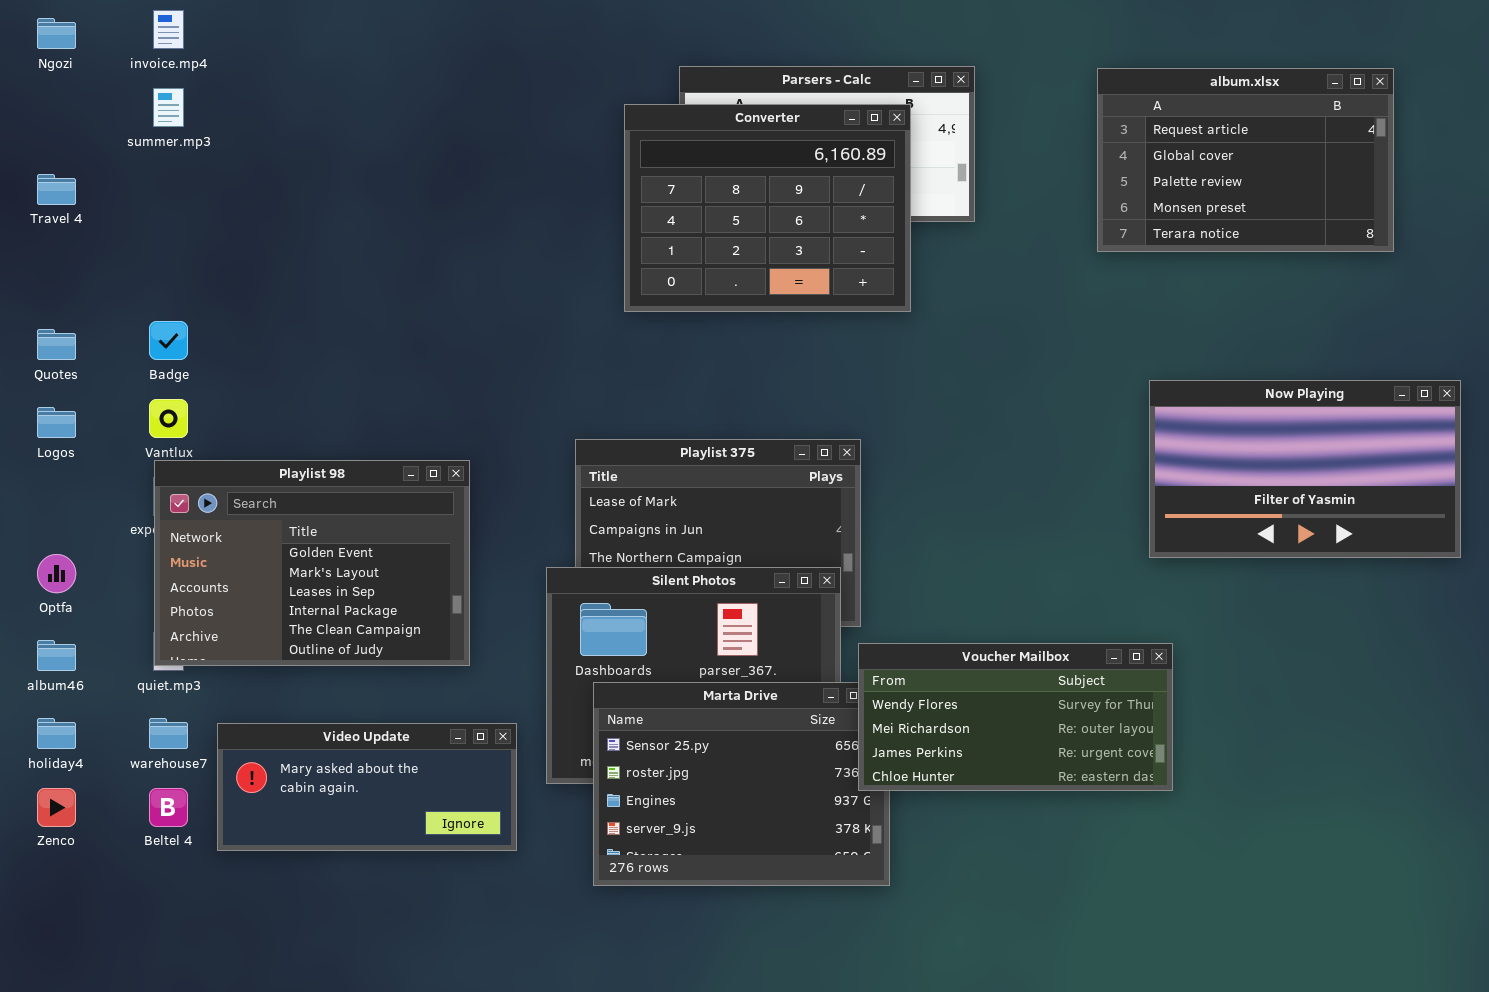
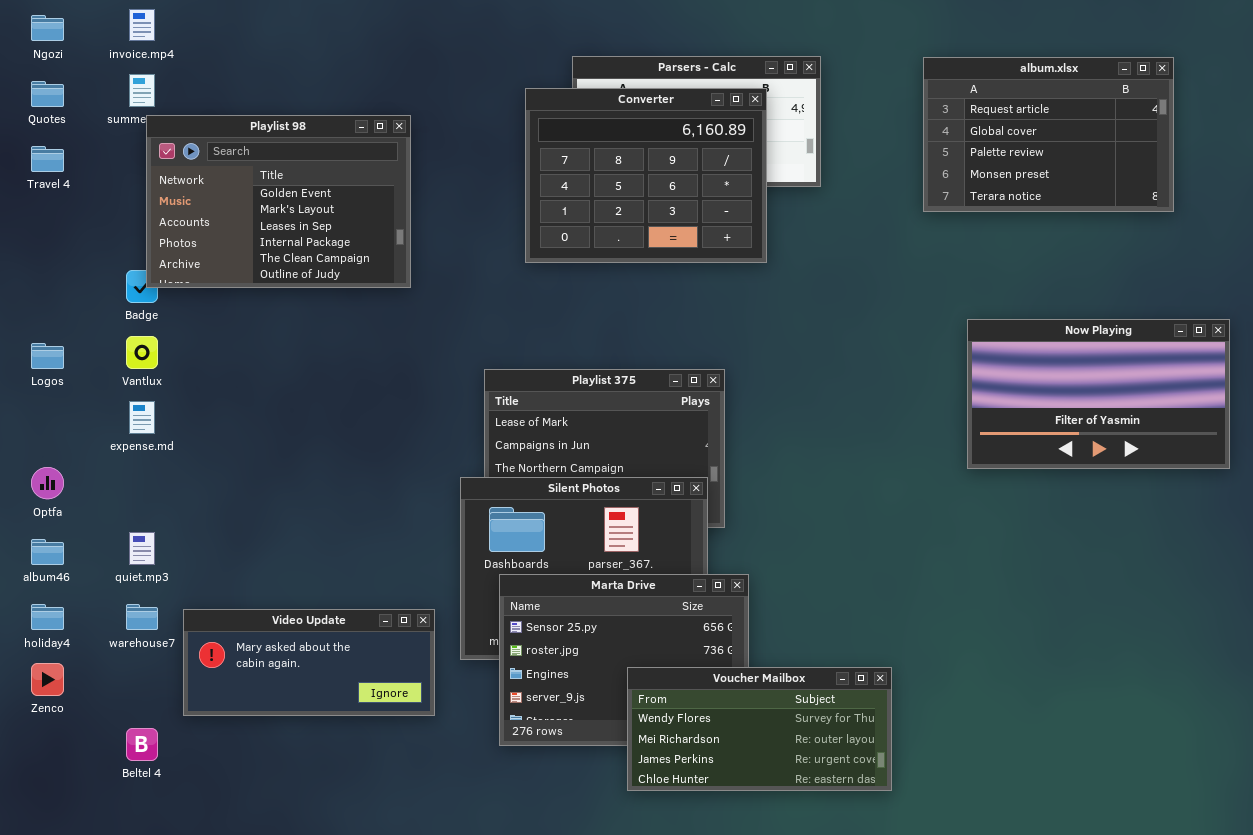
Quotes: [37,329,76,360] -> [31,81,64,107], moved
Playlist 98: [154,460,470,666] -> [146,115,411,288], moved
Voucher Mailbox: [858,643,1173,791] -> [627,667,892,791], moved
Beltel 4: [149,788,188,827] -> [126,728,158,761], moved

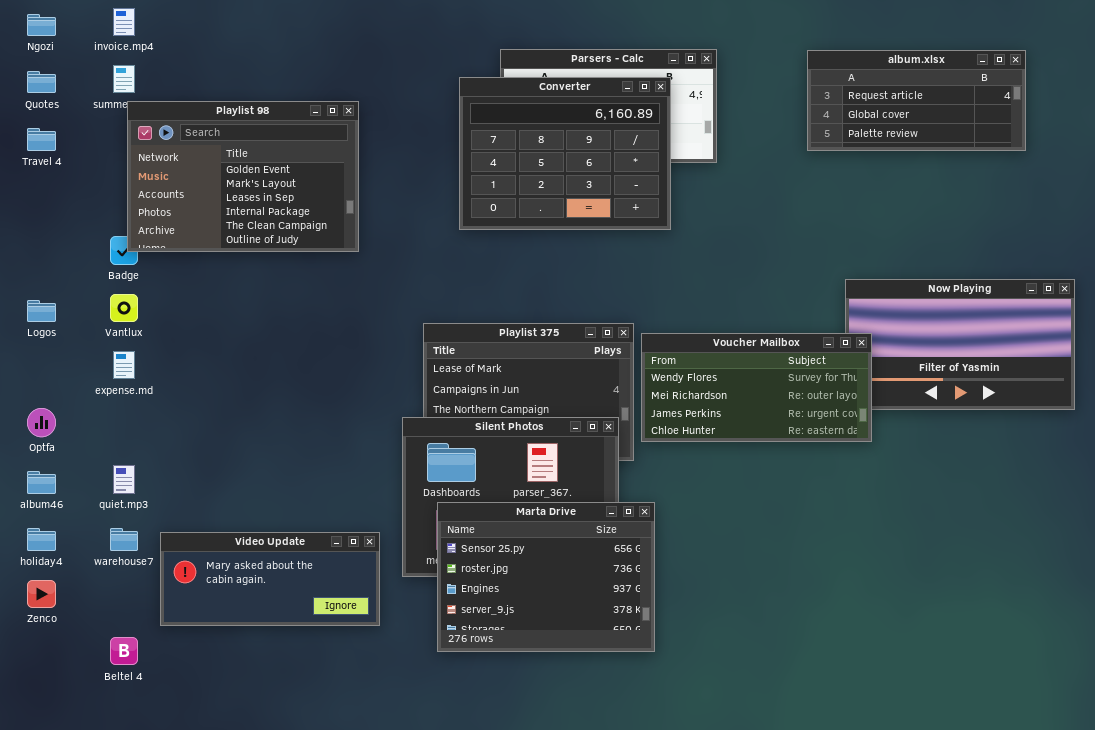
album.xlsx: [923,57,1174,212] -> [807,50,1026,151], resized
Voucher Mailbox: [627,667,892,791] -> [641,333,872,442], moved

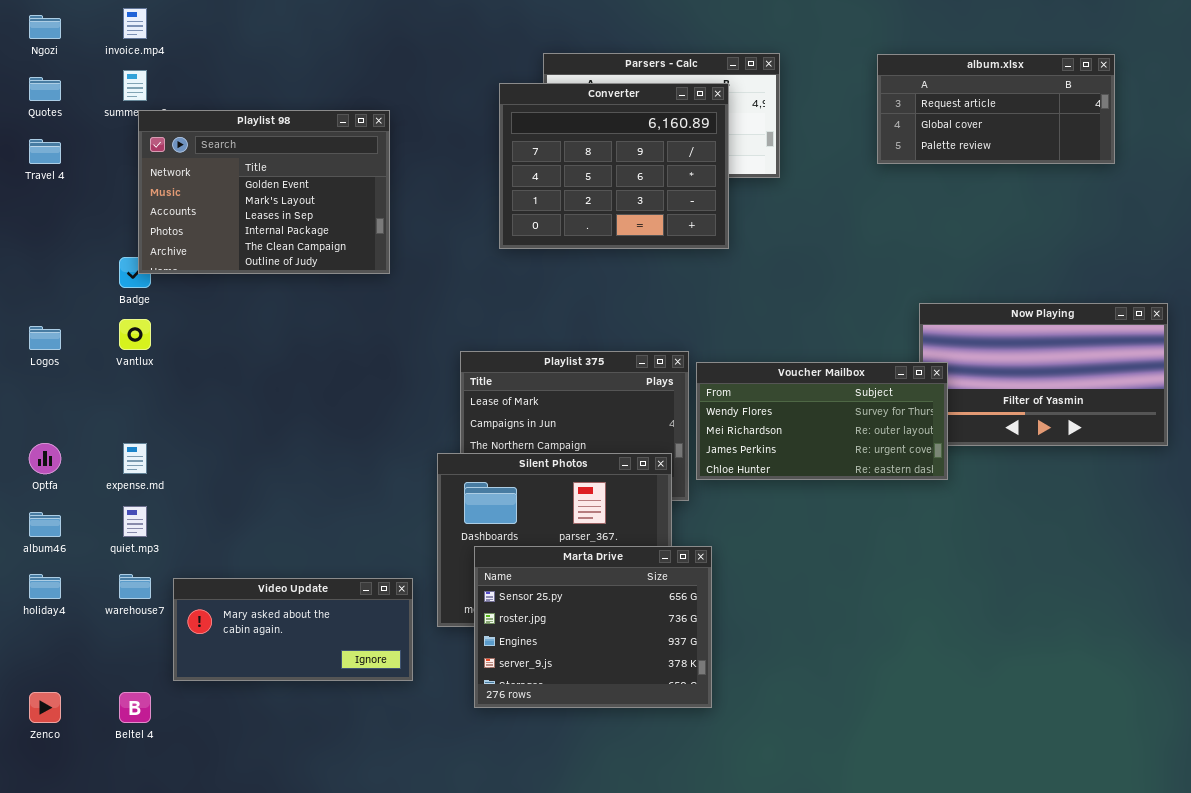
expense.md: [113,351,135,379] -> [123,443,147,474], moved
Zenco: [27,580,56,608] -> [29,692,61,723], moved

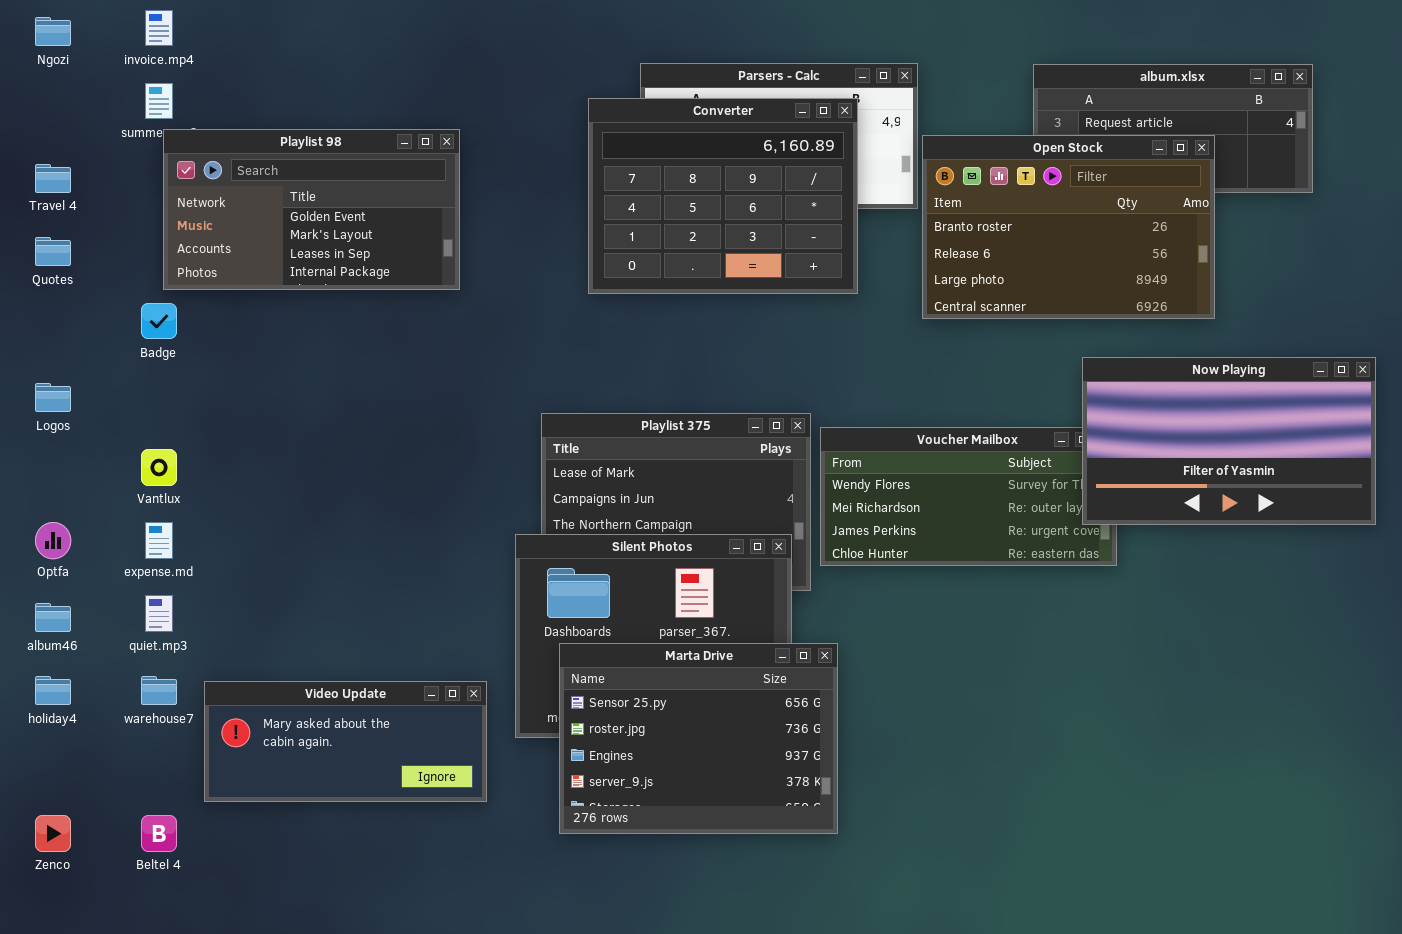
Quotes: [29,77,61,101] -> [35,237,71,266], moved
Playlist 98: [138,110,390,274] -> [163,129,460,290], resized
Open Stock: none -> [922,135,1215,319], opened
Now Playing: [919,303,1168,446] -> [1082,357,1376,525], raised
Vantlux: [119,319,151,350] -> [141,449,177,486], moved

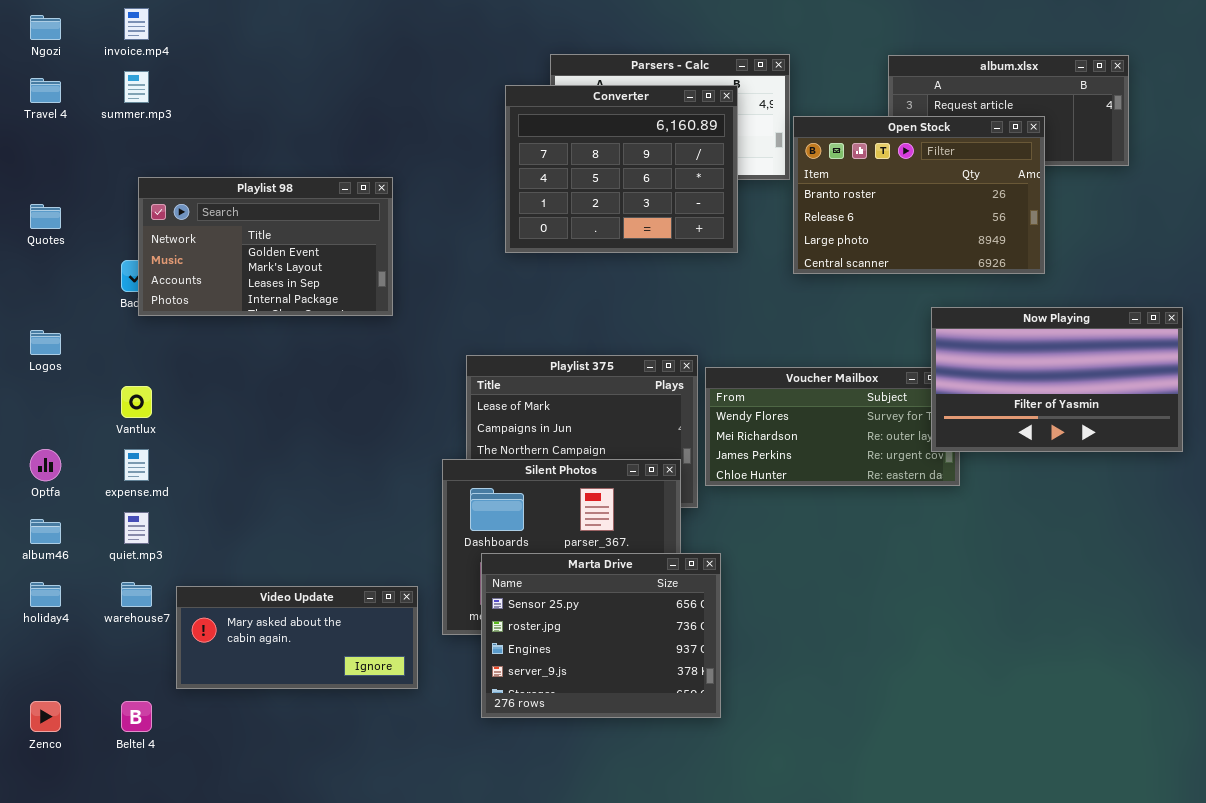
Playlist 98: [163,129,460,290] -> [138,177,393,316], moved
Travel 4: [35,164,71,193] -> [30,78,61,103], moved

